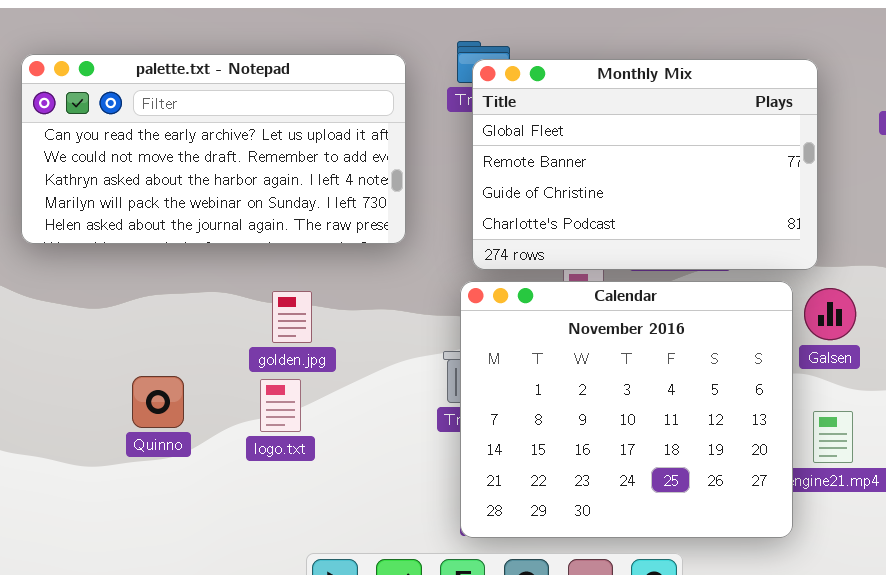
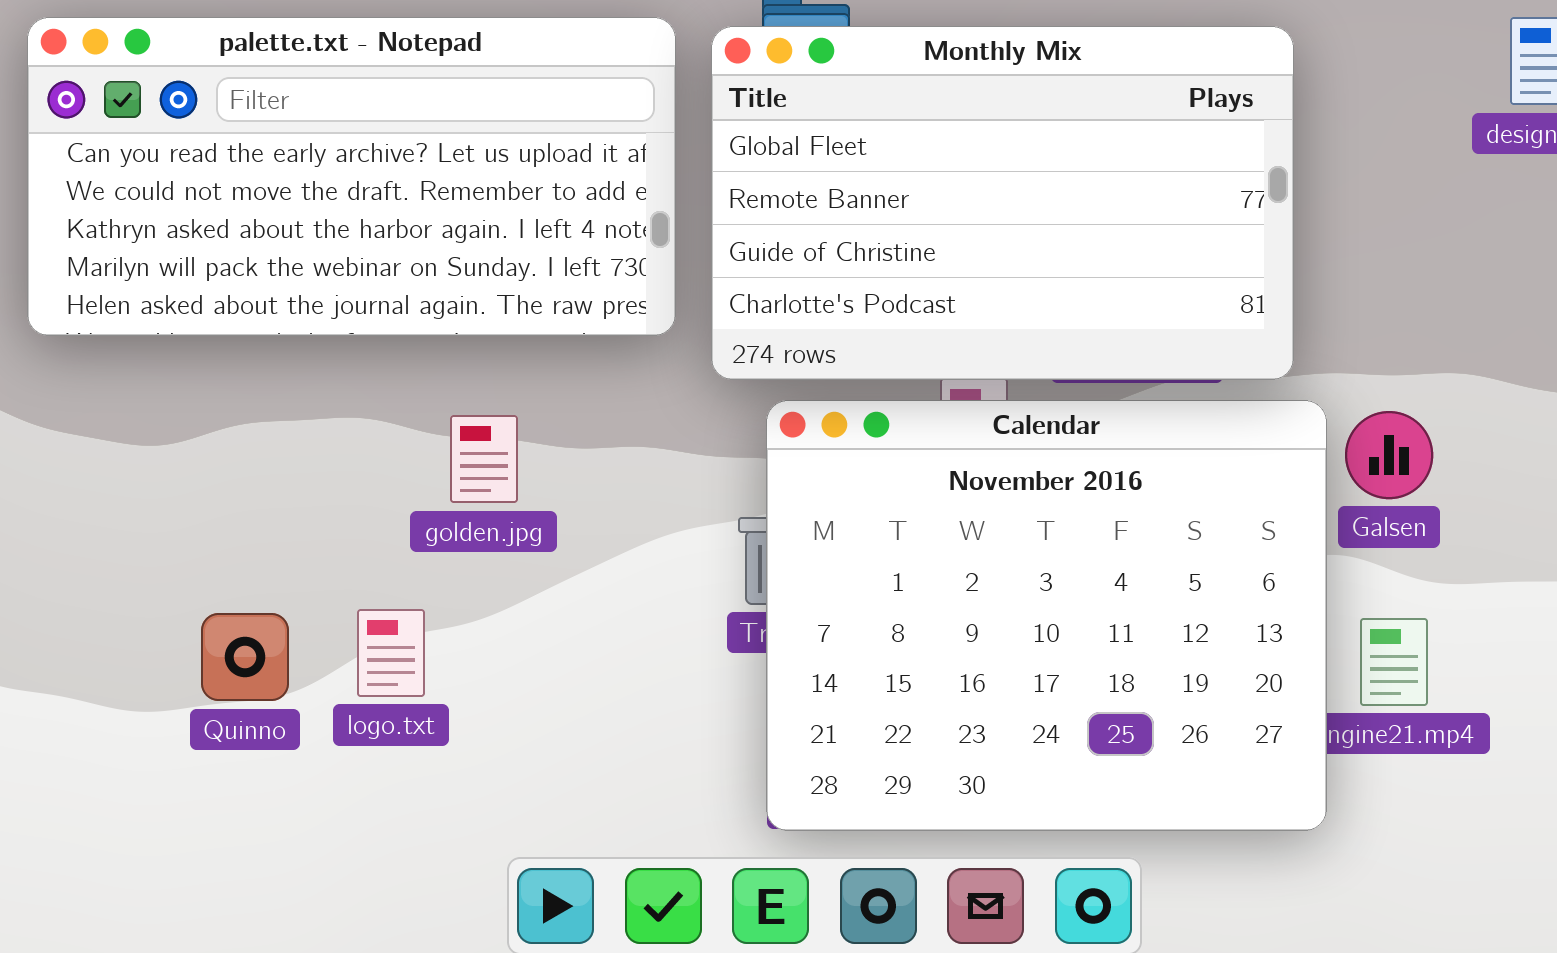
Monthly Mix: [472,59,818,270] -> [711,26,1294,380], moved
Quinno: [132,376,184,428] -> [201,613,289,701], moved
logo.txt: [260,379,301,432] -> [357,609,425,697], moved

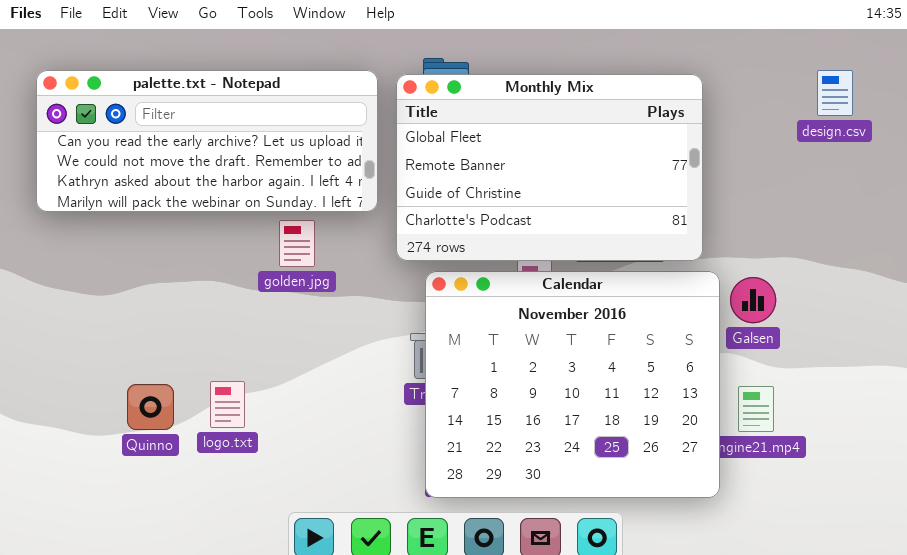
palette.txt - Notepad: [27,17,676,336] -> [36,70,378,212], resized
golden.jpg: [450,415,518,503] -> [279,220,315,267], moved

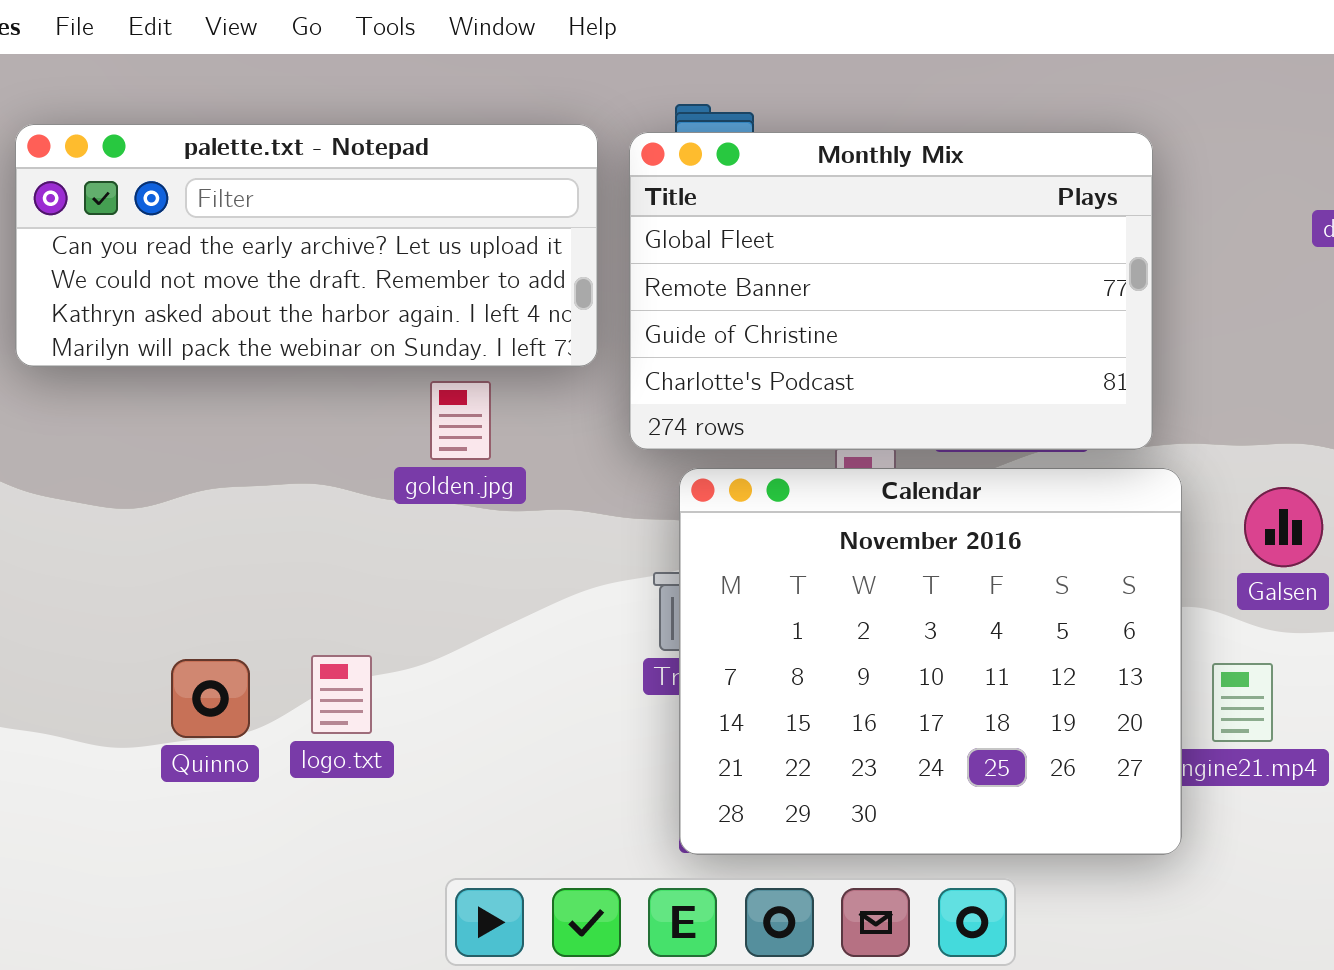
Galsen: [730,277,776,323] -> [1244,487,1323,567], moved

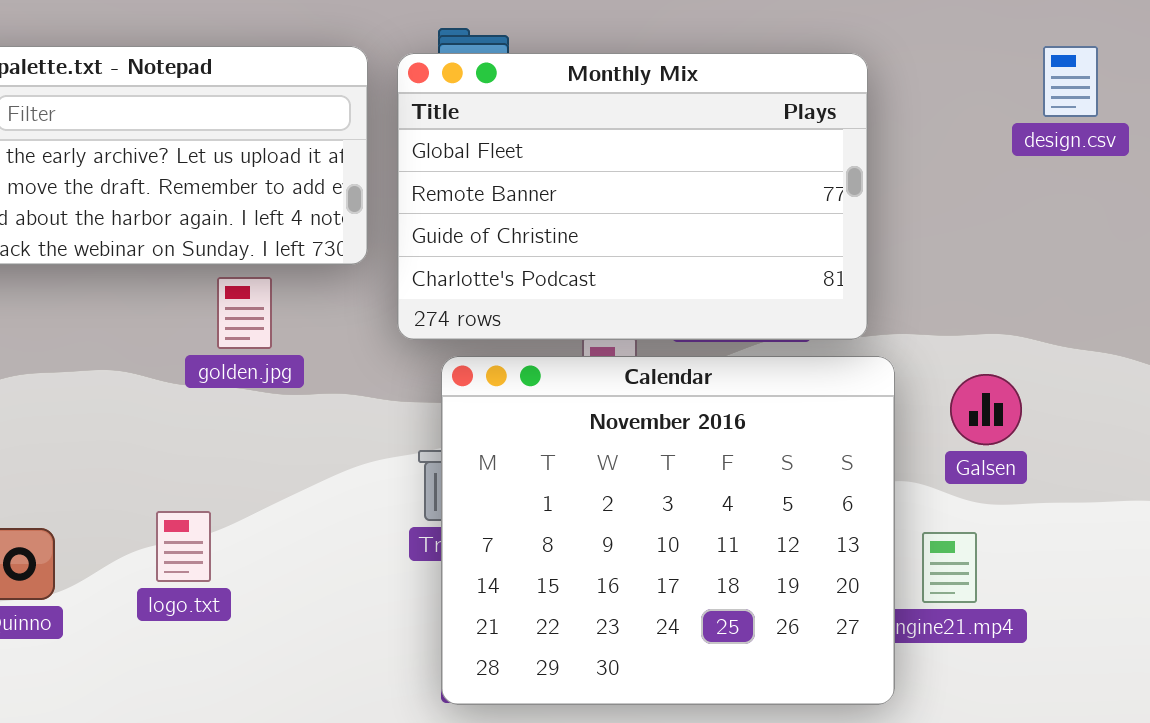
logo.txt: [311,655,372,734] -> [156,511,211,582], moved

